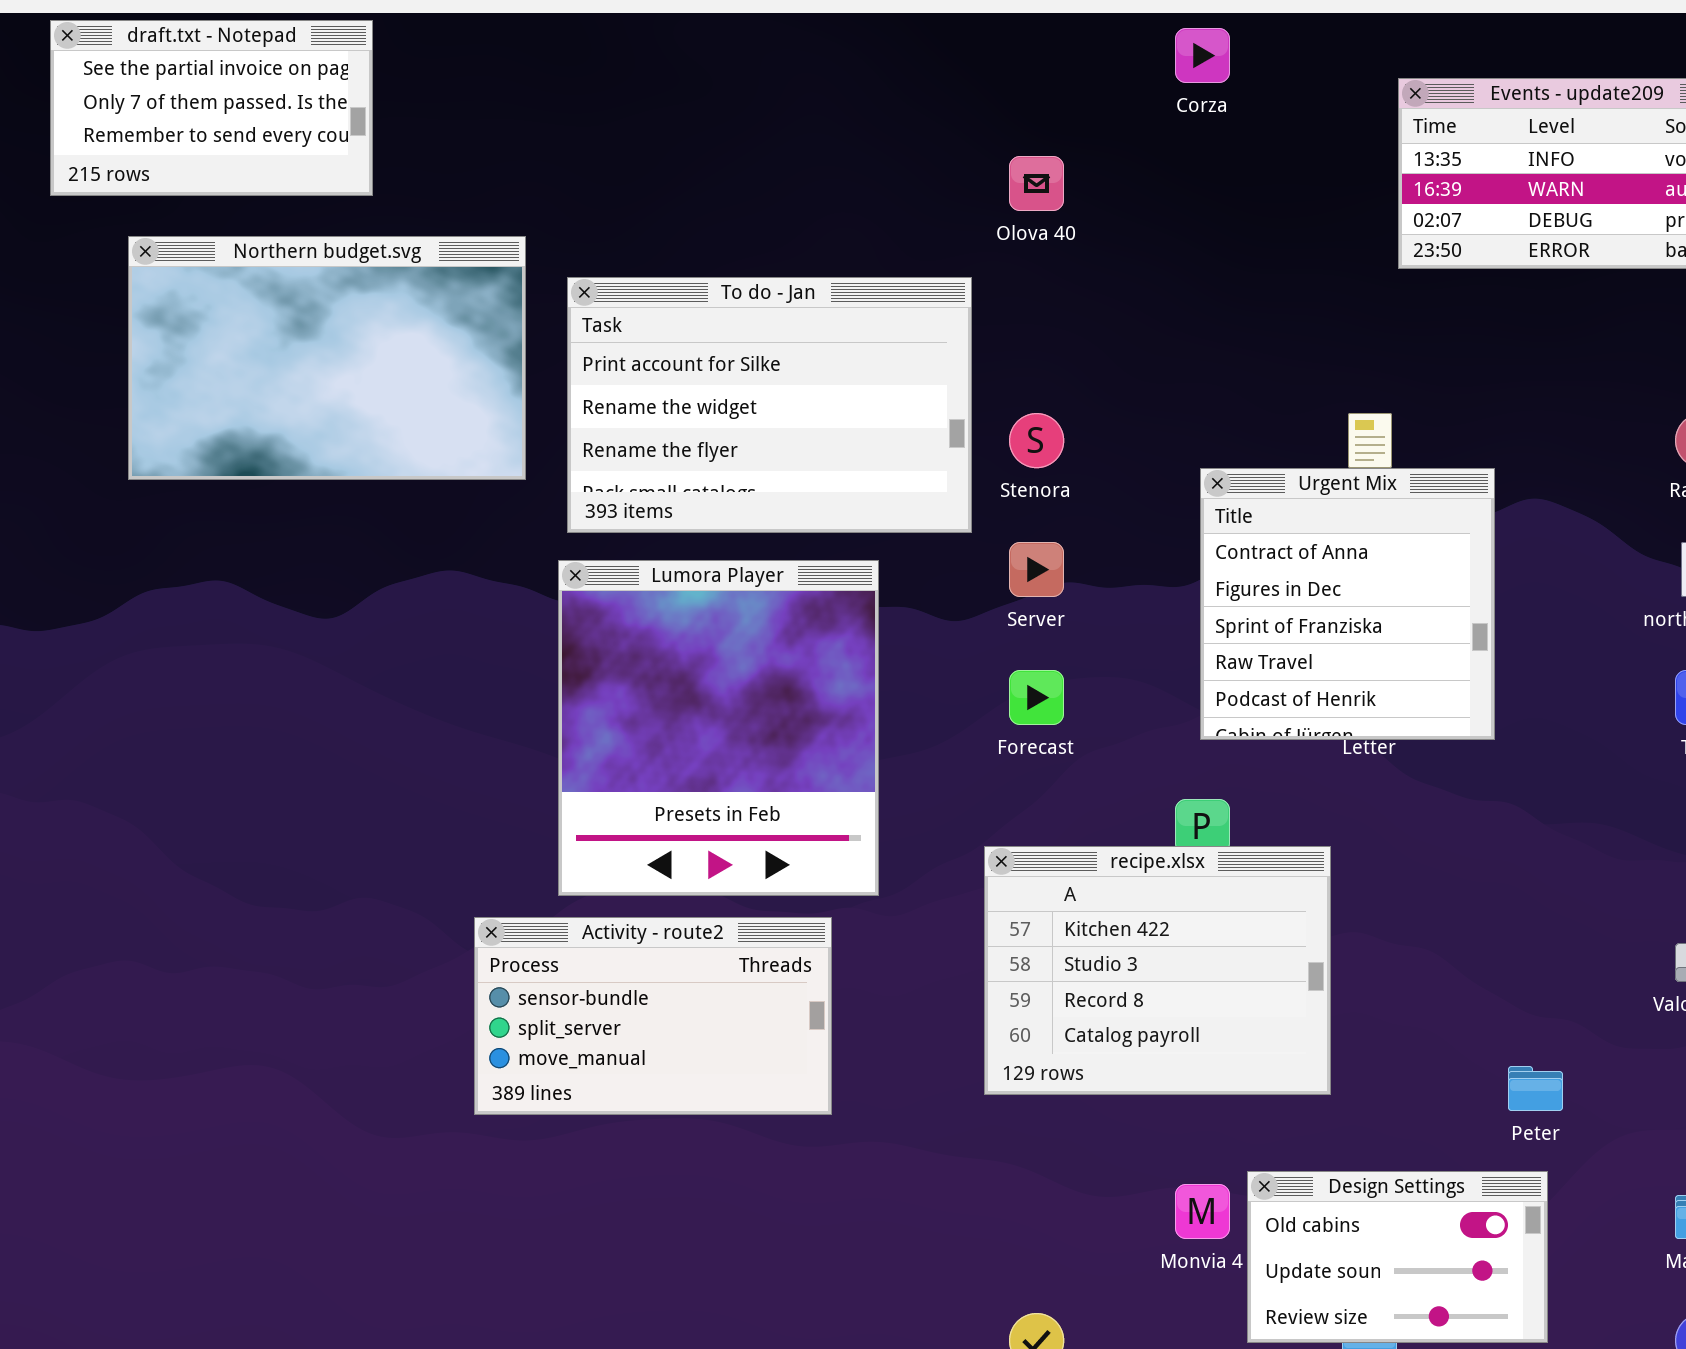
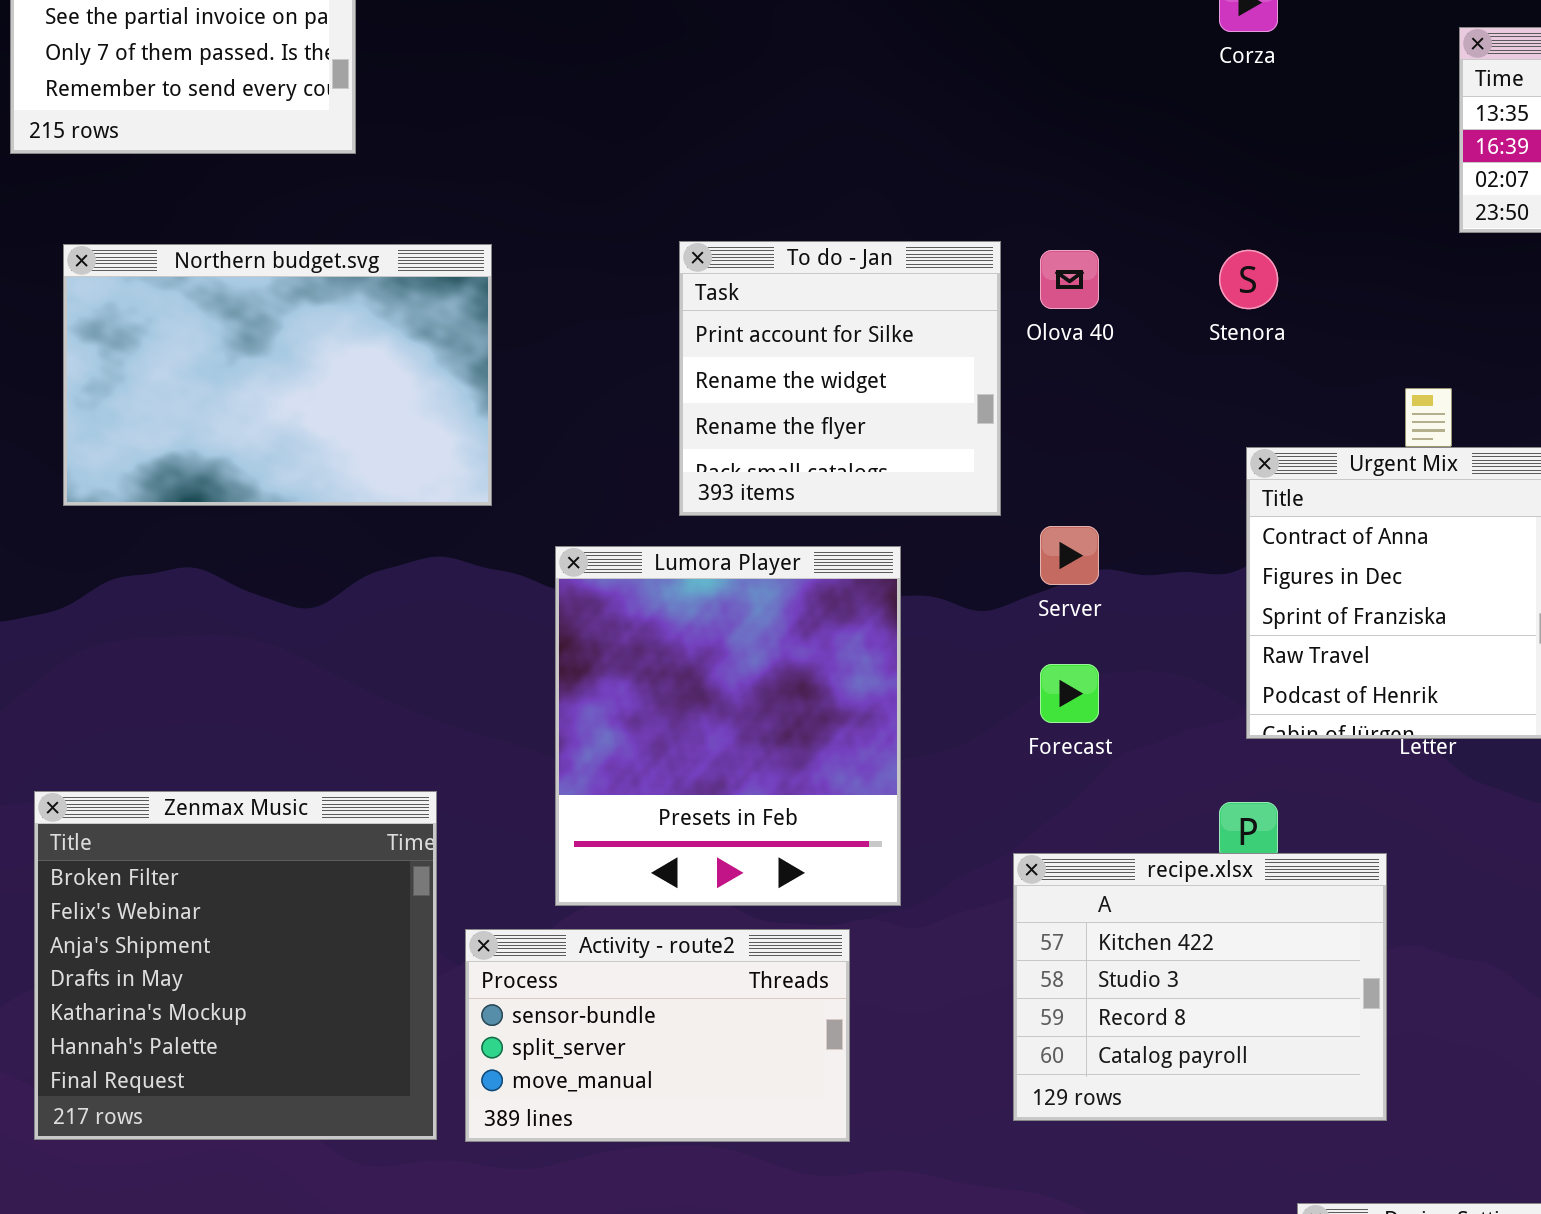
Olova 40: [1009,156,1064,211] -> [1040,250,1099,309], moved
Northern budget.svg: [128,236,526,480] -> [63,244,492,506], moved
To do - Jan: [567,277,972,533] -> [679,241,1001,516], resized
Stenora: [1009,413,1064,468] -> [1219,250,1278,309], moved
Zenmax Music: none -> [34,791,437,1140], opened

